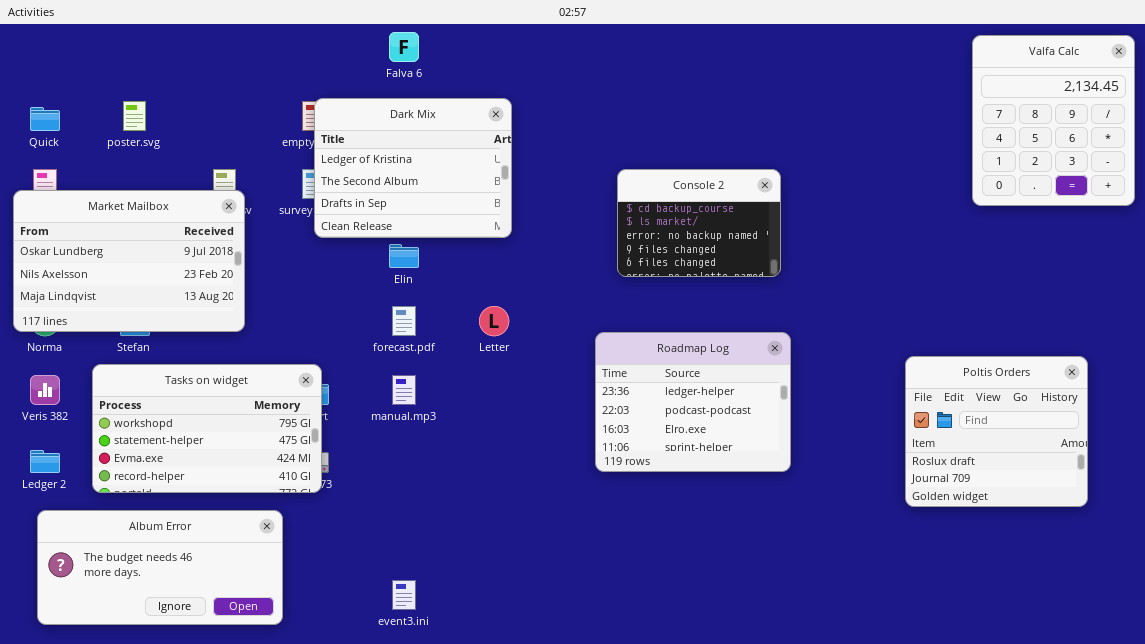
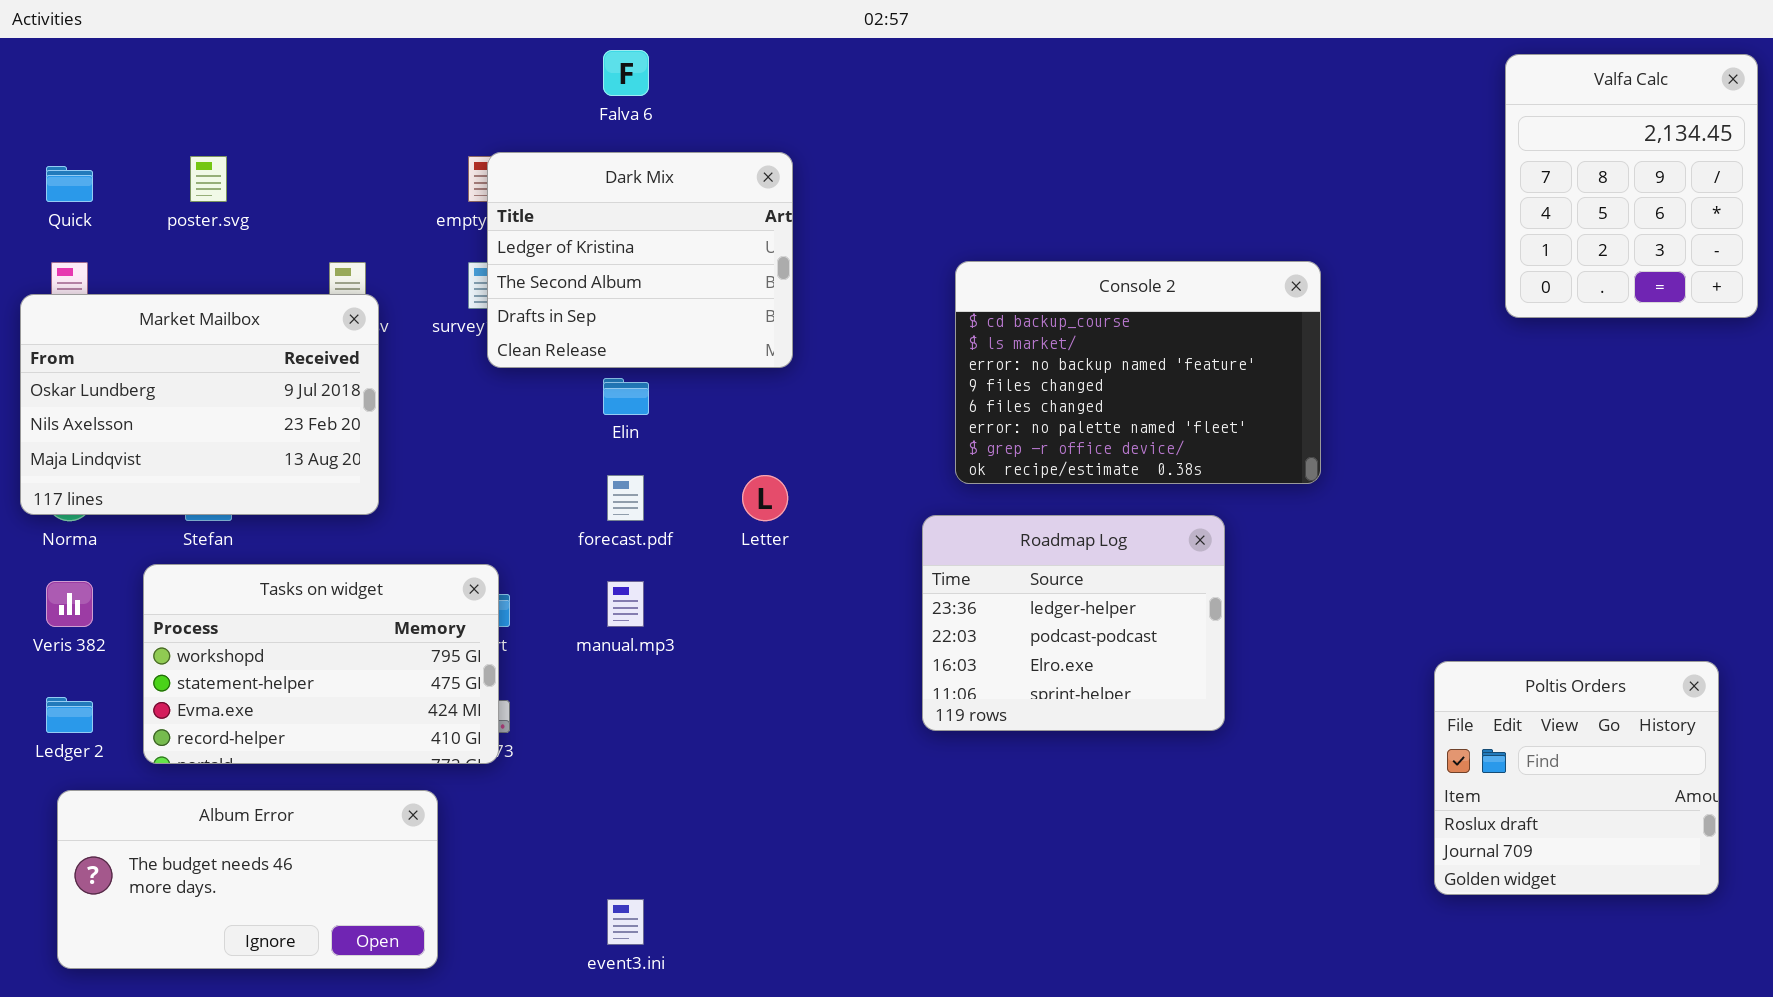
Console 2: [617,169,781,277] -> [955,261,1321,484], resized
Poltis Orders: [905,356,1088,507] -> [1434,661,1719,895], moved

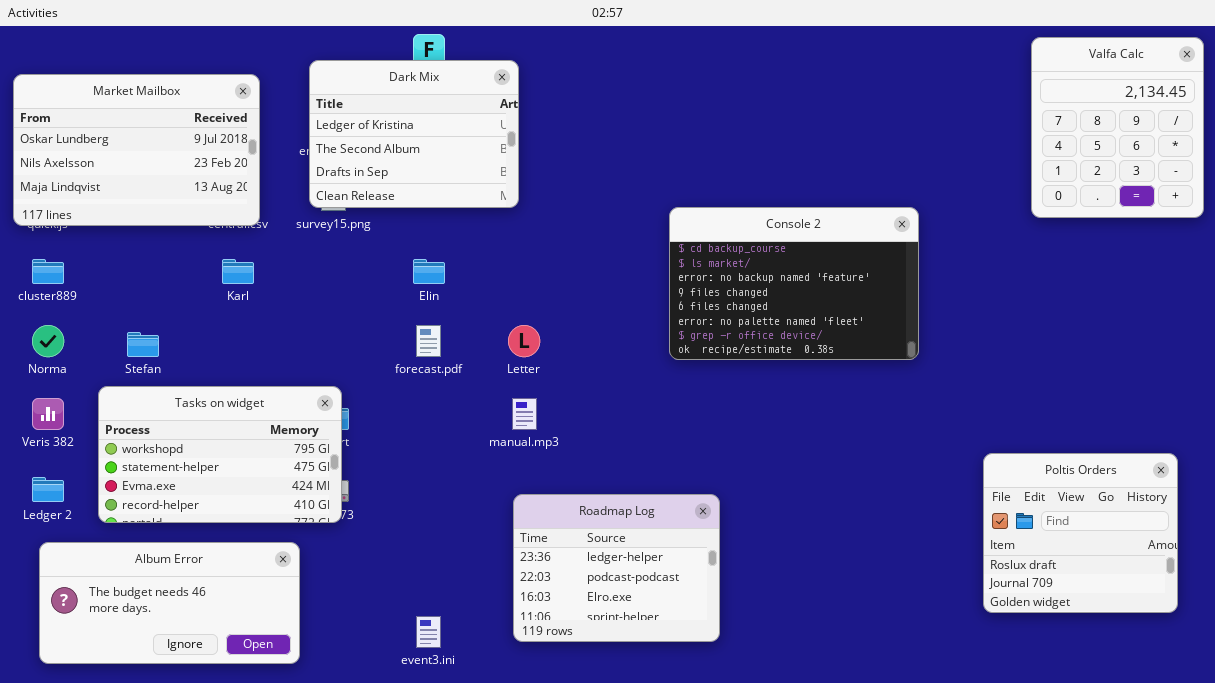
Dark Mix: [487,152,793,368] -> [309,60,519,208], moved
Console 2: [955,261,1321,484] -> [669,207,919,360], moved
Market Mailbox: [20,294,379,515] -> [13,74,260,226], moved
Roadmap Log: [922,515,1225,731] -> [513,494,720,642], moved
manual.mp3: [607,581,644,627] -> [512,398,537,430], moved

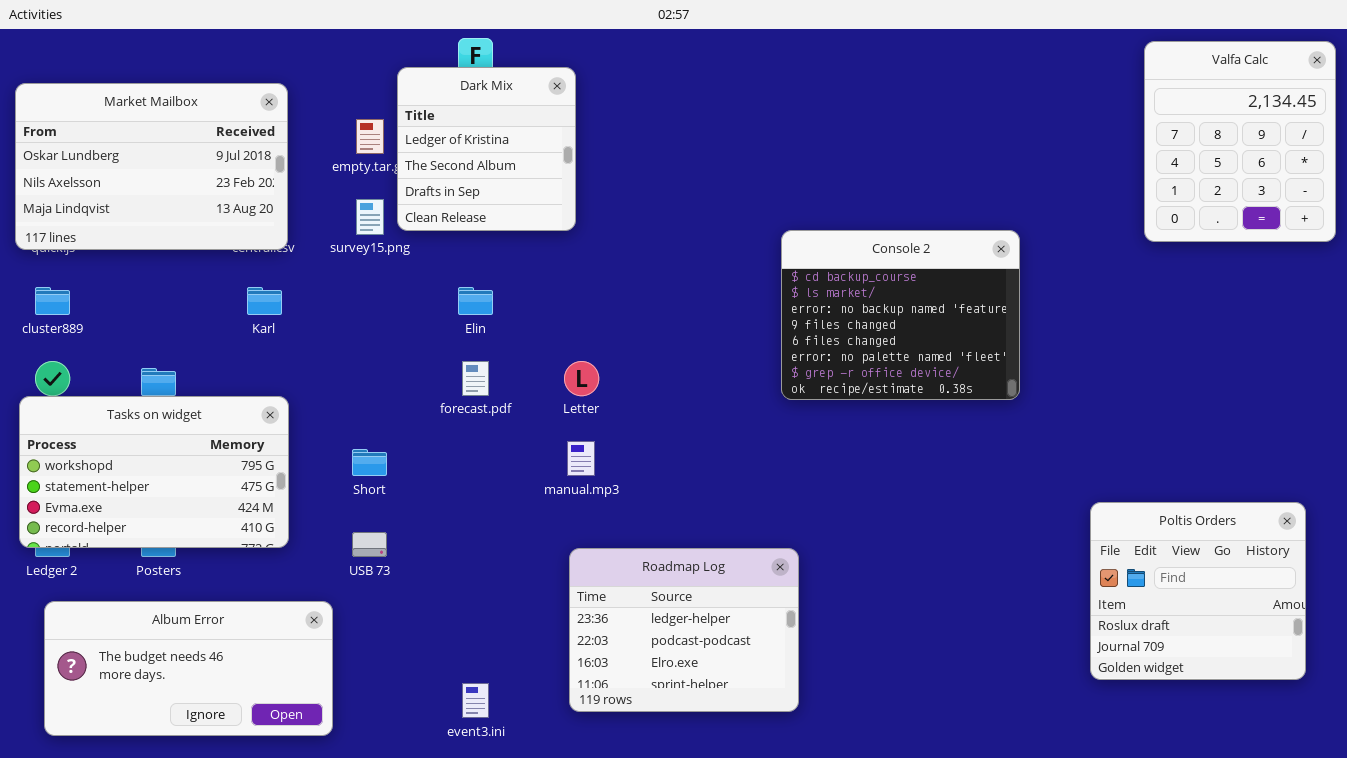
Dark Mix: [309,60,519,208] -> [397,67,576,231], resized
Console 2: [669,207,919,360] -> [781,230,1020,400], resized
Tasks on widget: [98,386,342,523] -> [19,396,289,548], moved

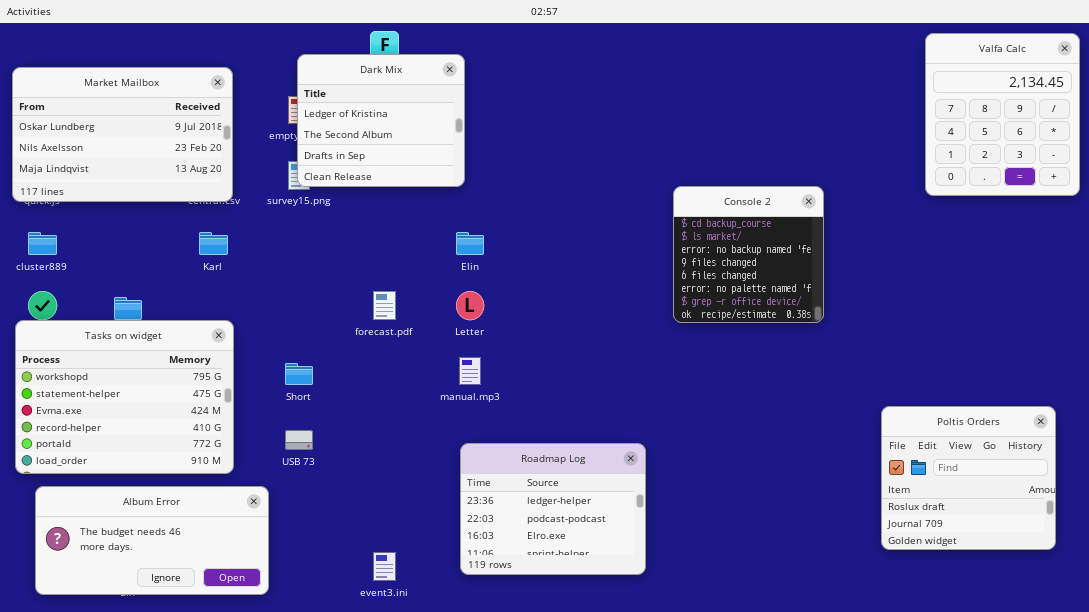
Dark Mix: [397,67,576,231] -> [297,54,465,187], resized
Console 2: [781,230,1020,400] -> [673,186,824,323], resized
Elin: [458,287,493,315] -> [456,232,484,255], moved
Tasks on widget: [19,396,289,548] -> [15,320,234,474], resized

